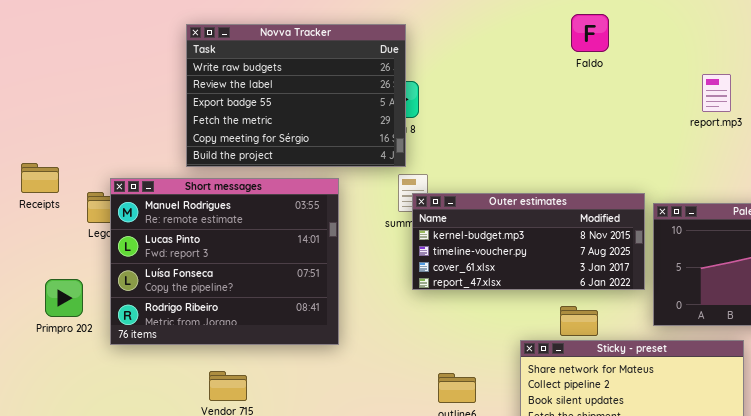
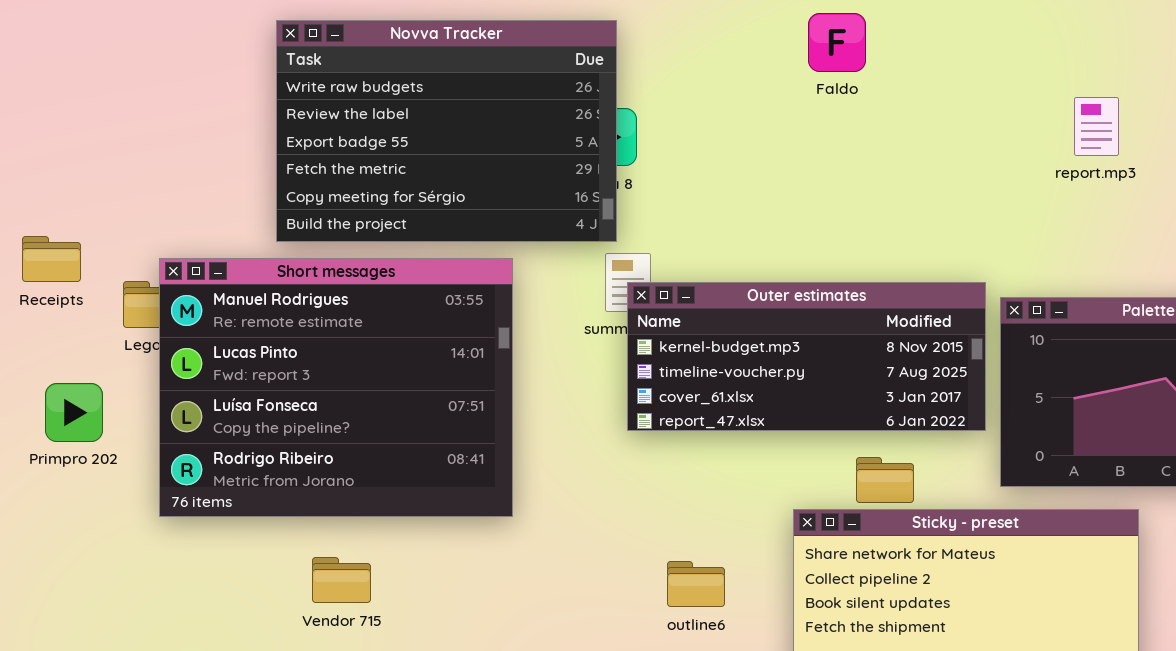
Faldo: [571,14,609,52] -> [808,13,866,72], moved
Primpro 202: [45,279,83,317] -> [45,383,103,442], moved

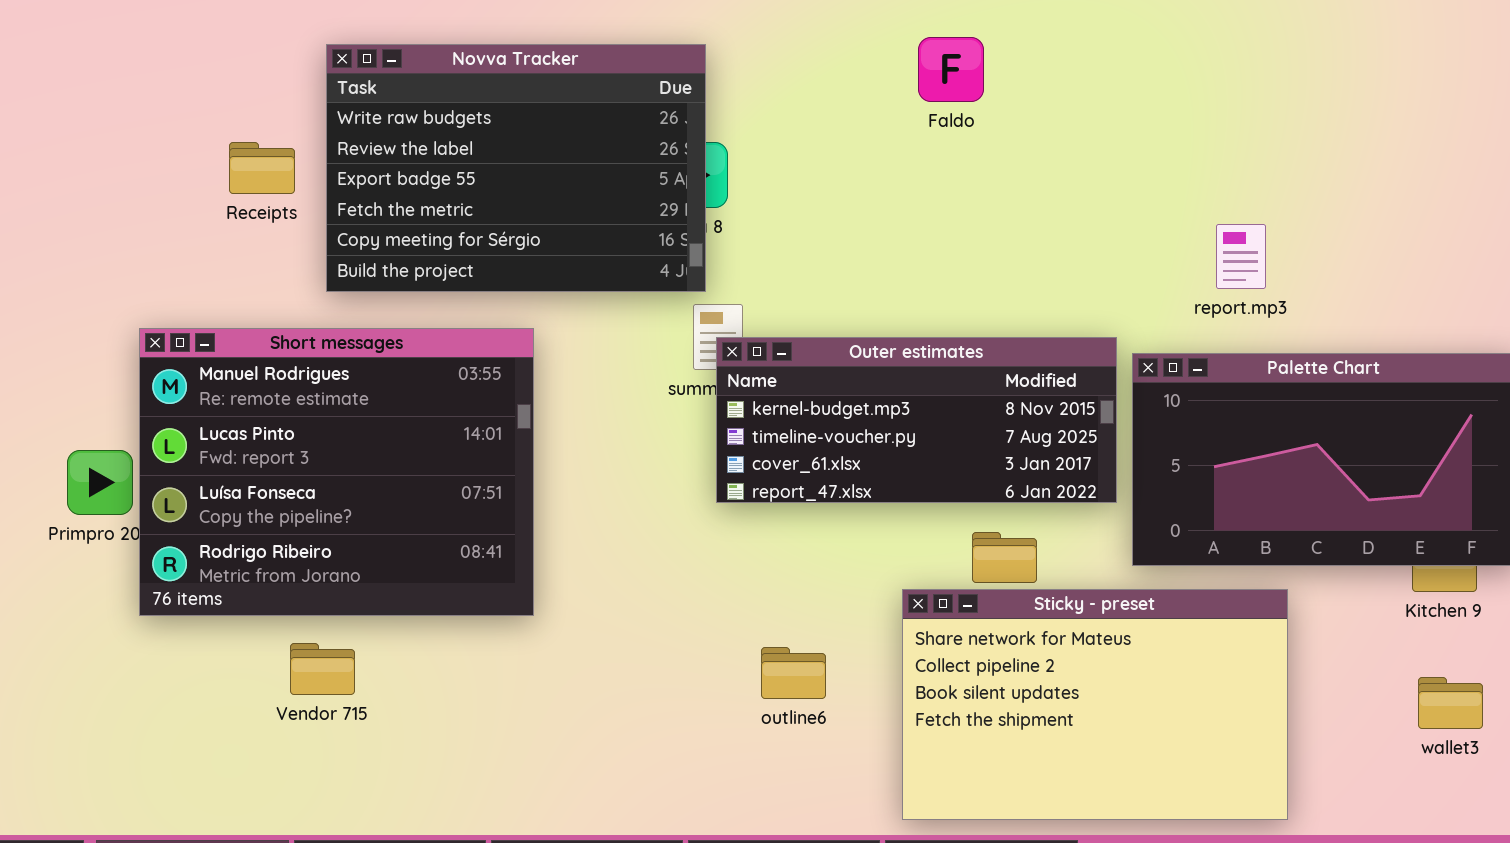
report.mp3: [1074,97,1119,156] -> [1216,224,1266,289], moved
Receipts: [22,236,81,282] -> [229,142,295,194], moved
Short messages: [159,258,513,517] -> [139,328,534,616], moved
Vendor 715: [312,557,371,603] -> [290,643,355,695], moved

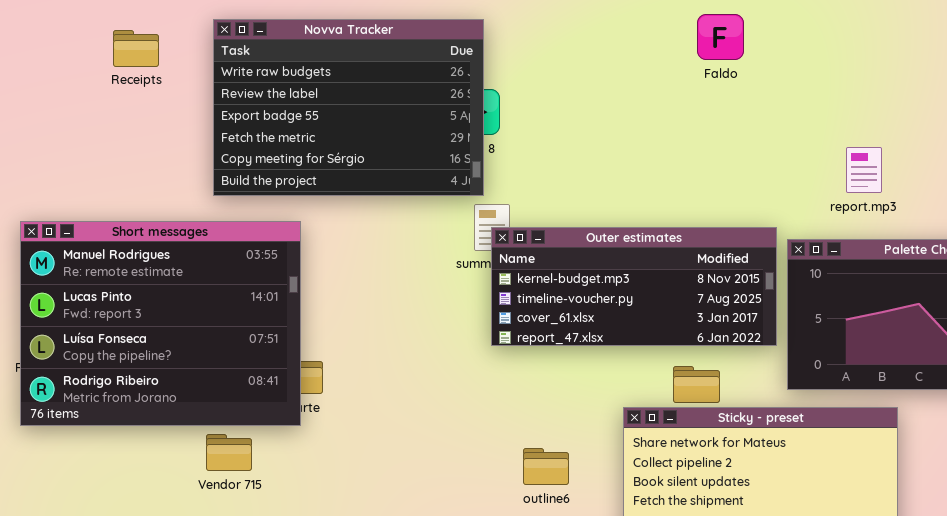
Faldo: [918,37,984,102] -> [697,14,744,60], moved
Receipts: [229,142,295,194] -> [113,30,159,67], moved
Short messages: [139,328,534,616] -> [20,221,301,426], moved
Vendor 715: [290,643,355,695] -> [206,434,252,471], moved

